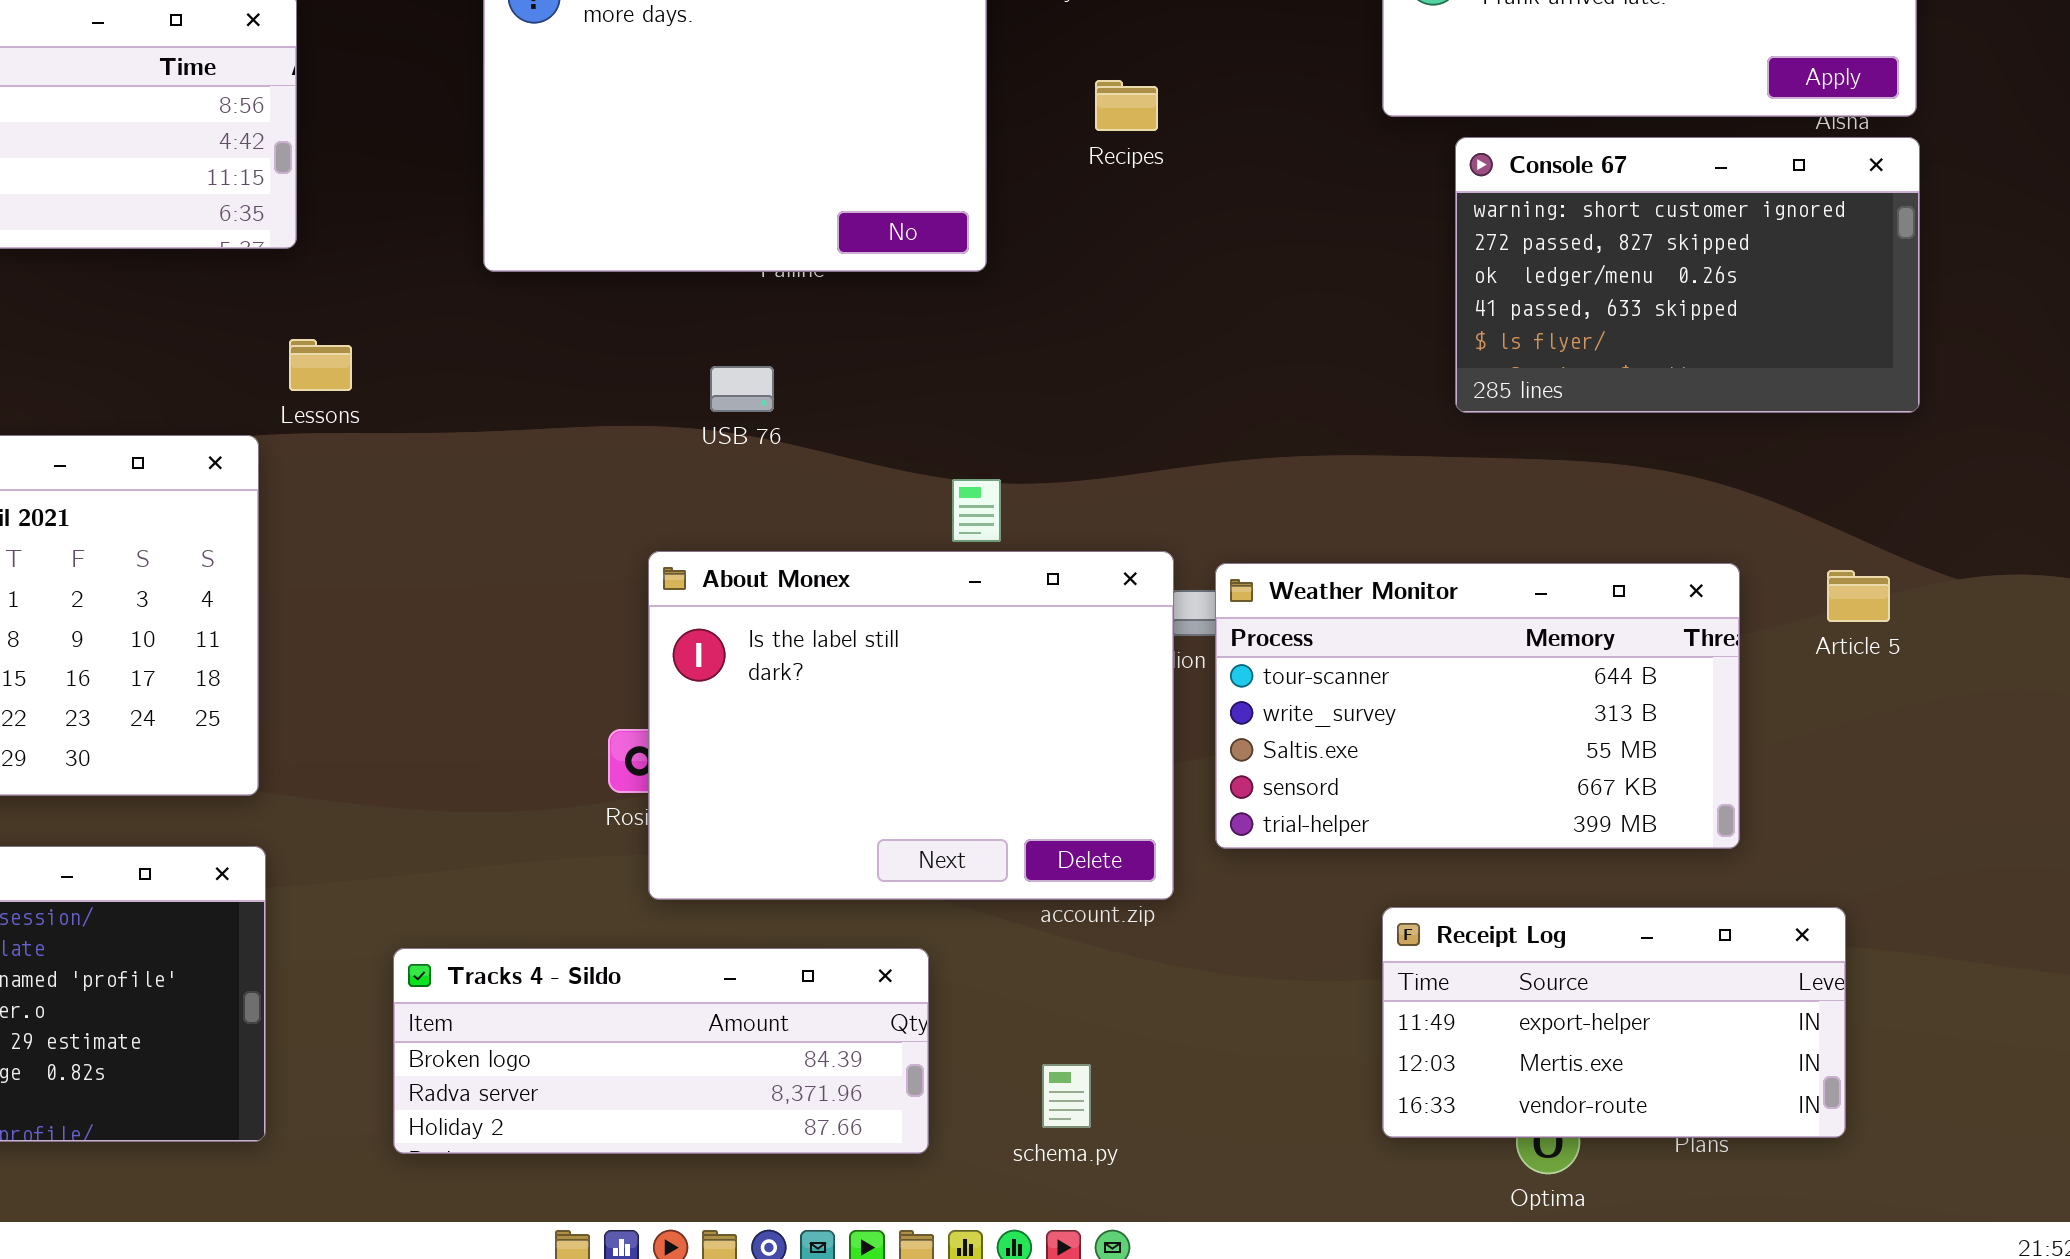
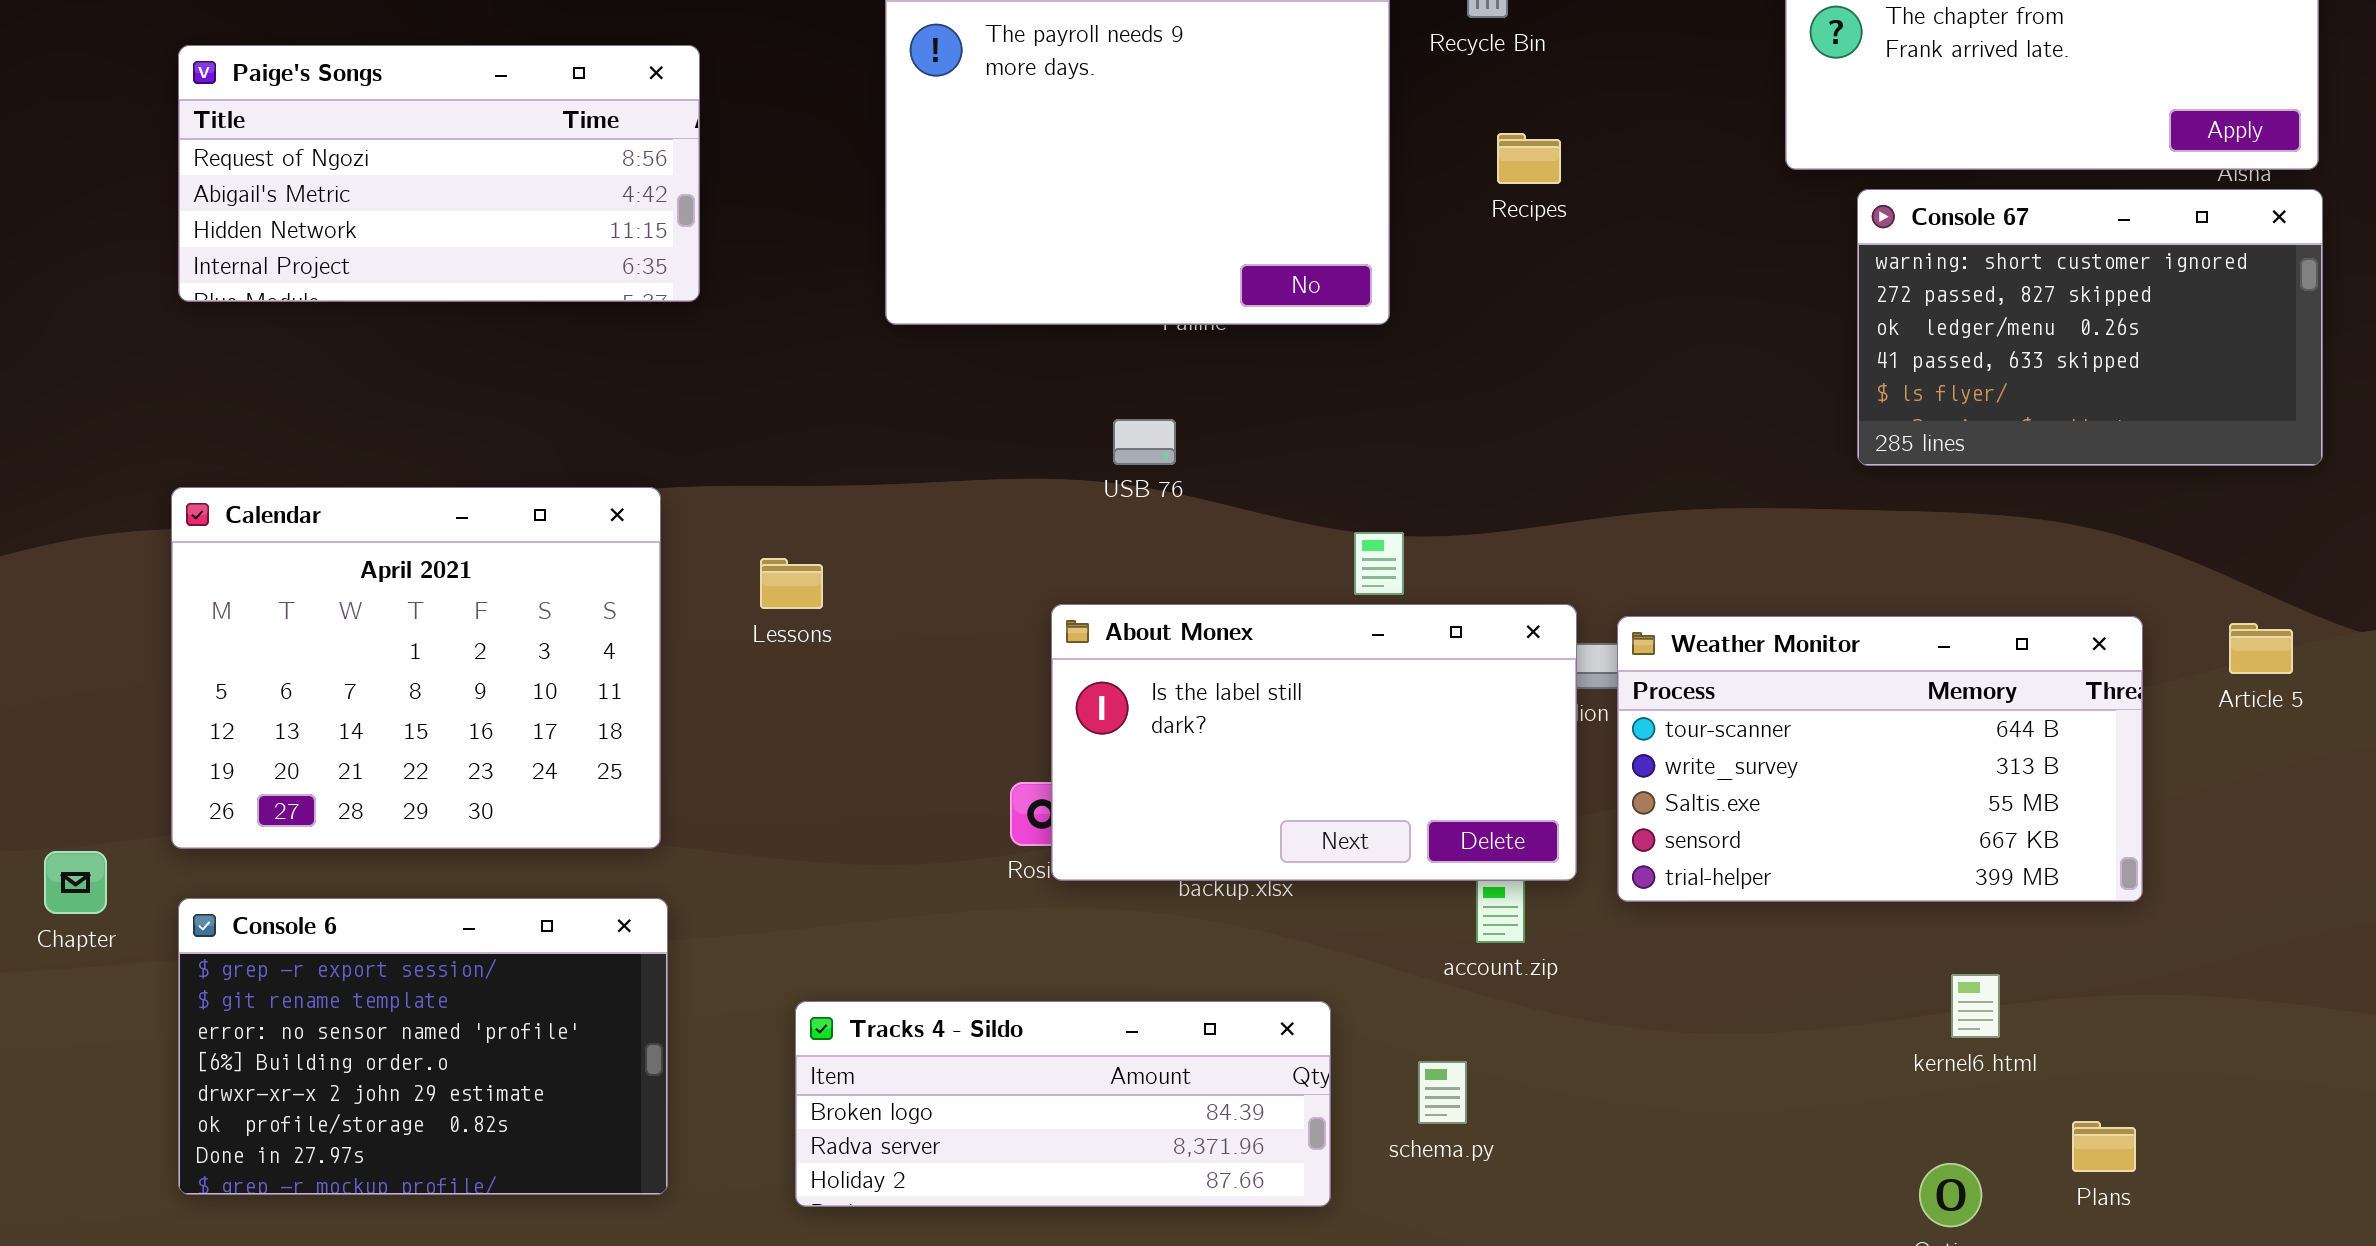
Lessons: [289,339,352,391] -> [760,558,823,609], moved
About Monex: [648,551,1174,900] -> [1051,604,1577,881], resized
Receipt Log: [1382,907,1846,1138] -> none, closed
schema.py: [1042,1064,1091,1128] -> [1418,1061,1467,1124], moved

